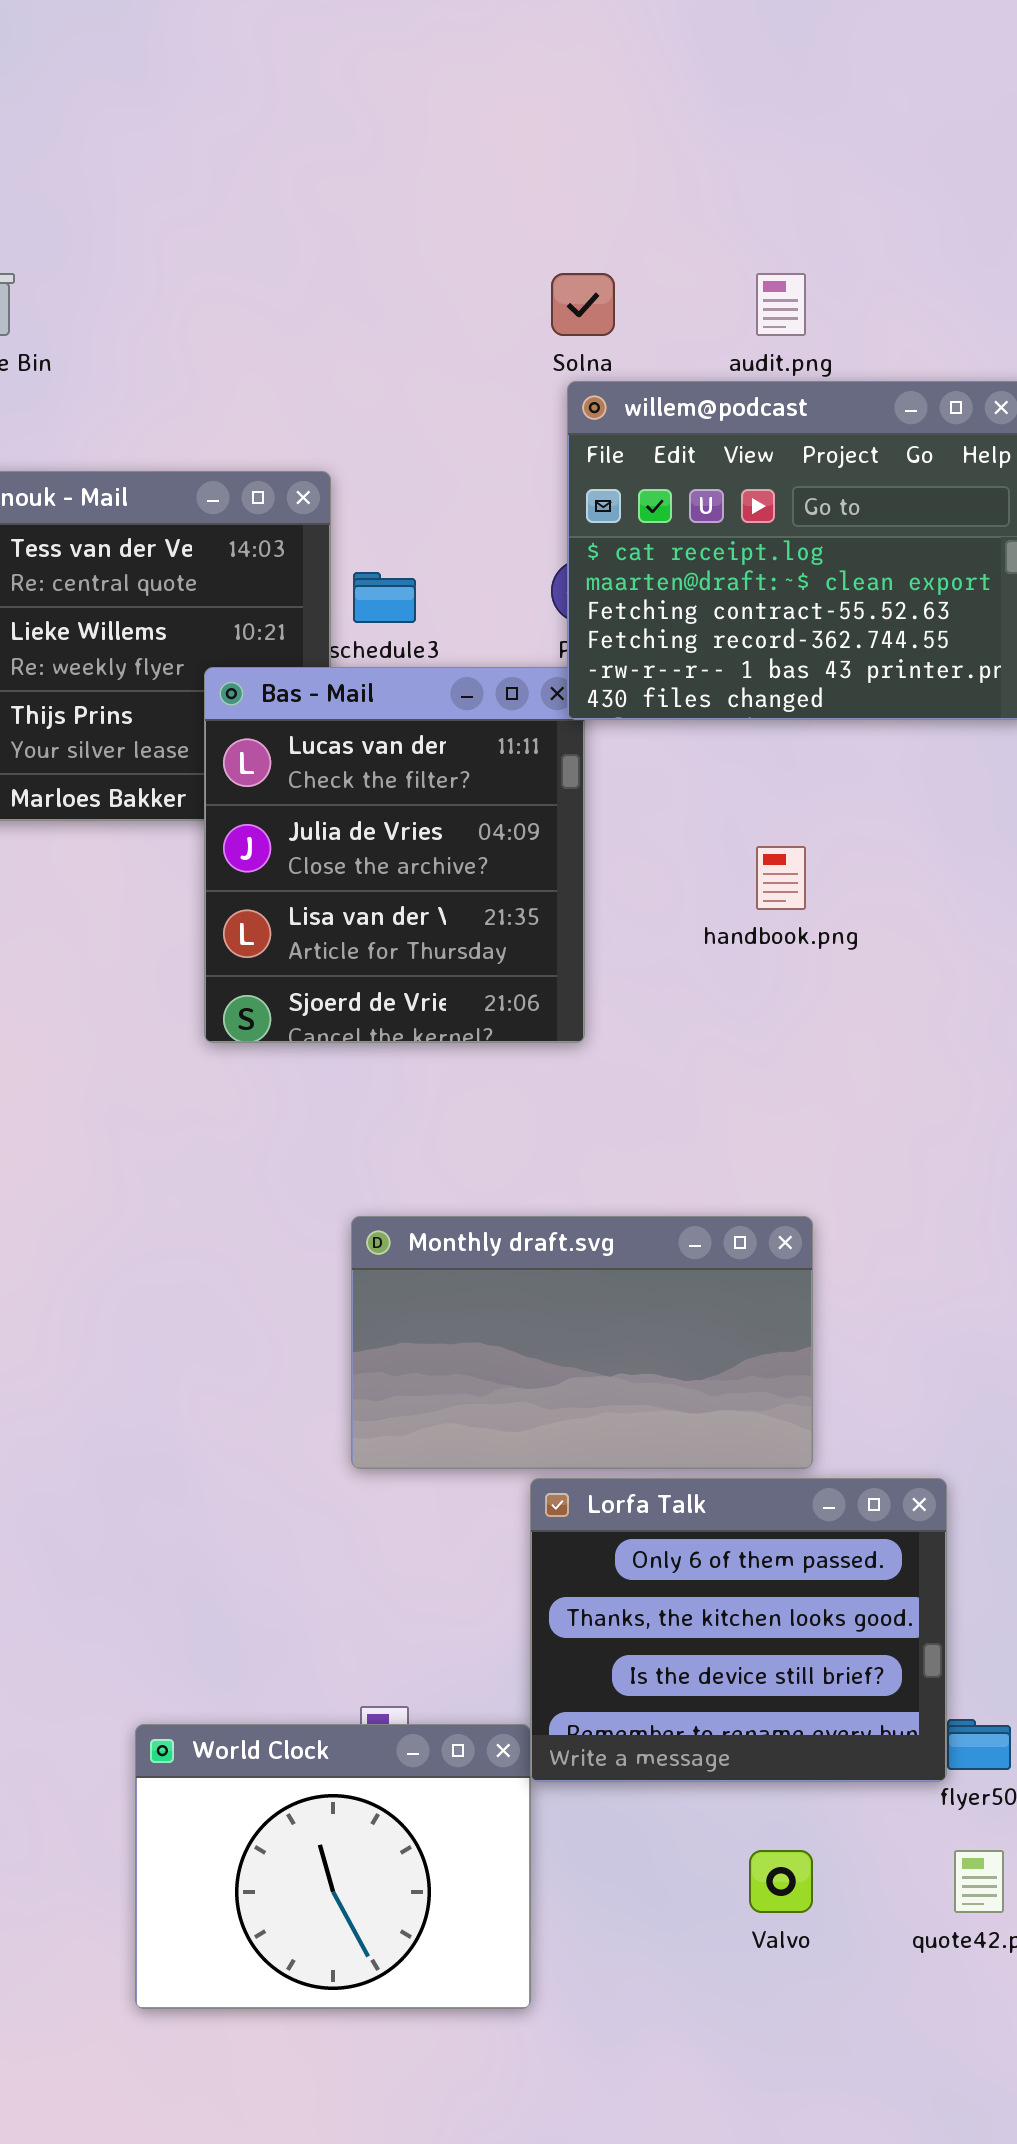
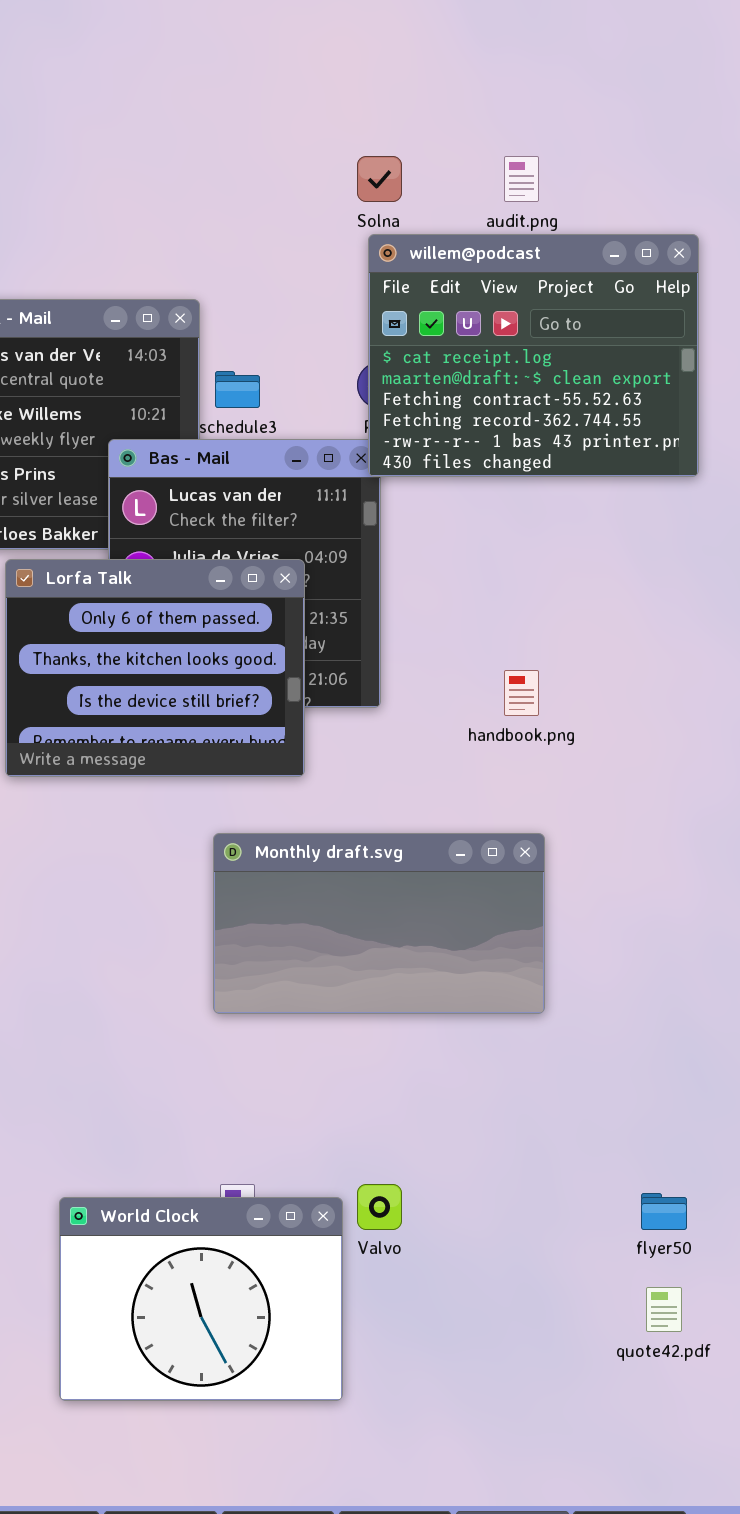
handbook.png: [756,846,806,910] -> [504,670,539,716], moved
Lorfa Talk: [530,1478,947,1782] -> [5,559,305,777], moved
Valvo: [749,1850,813,1913] -> [357,1184,402,1230], moved

